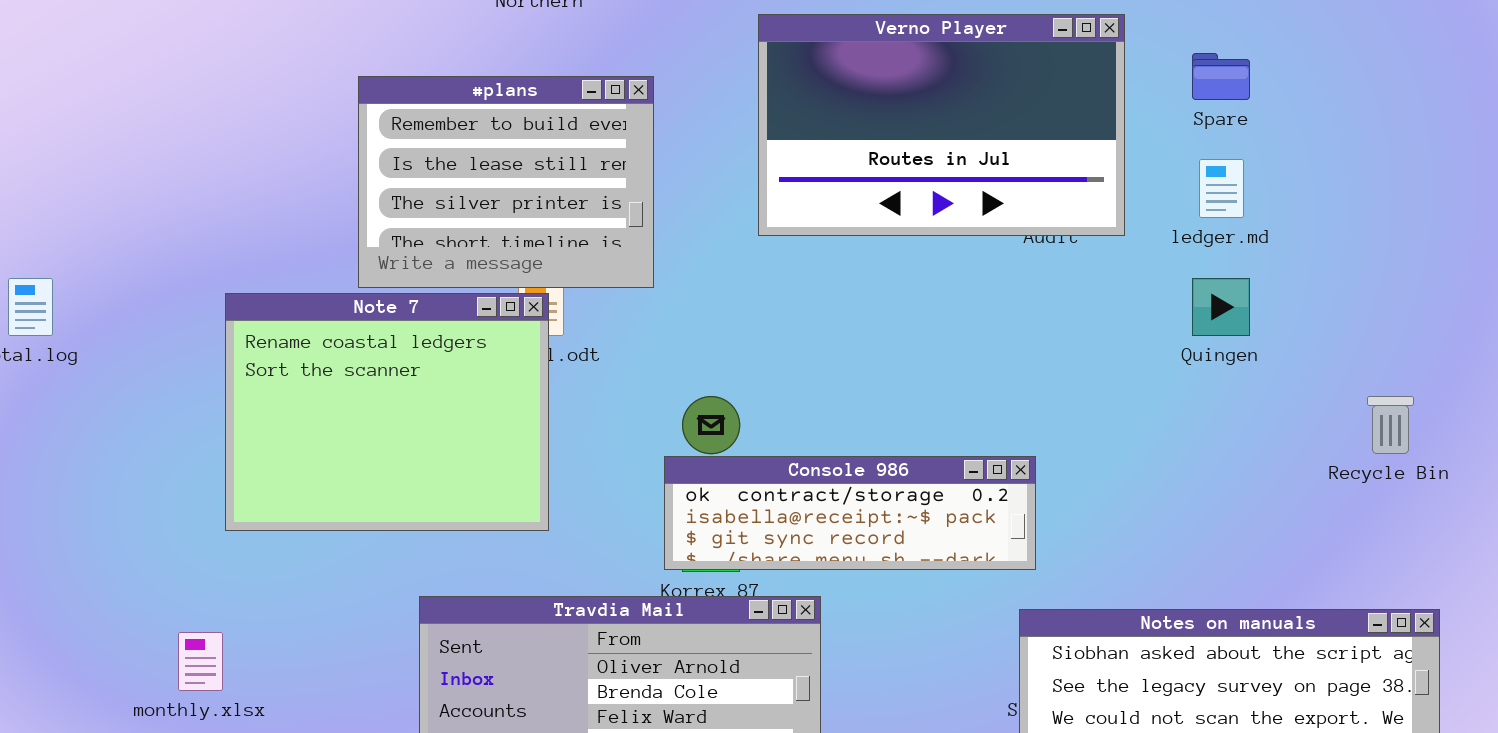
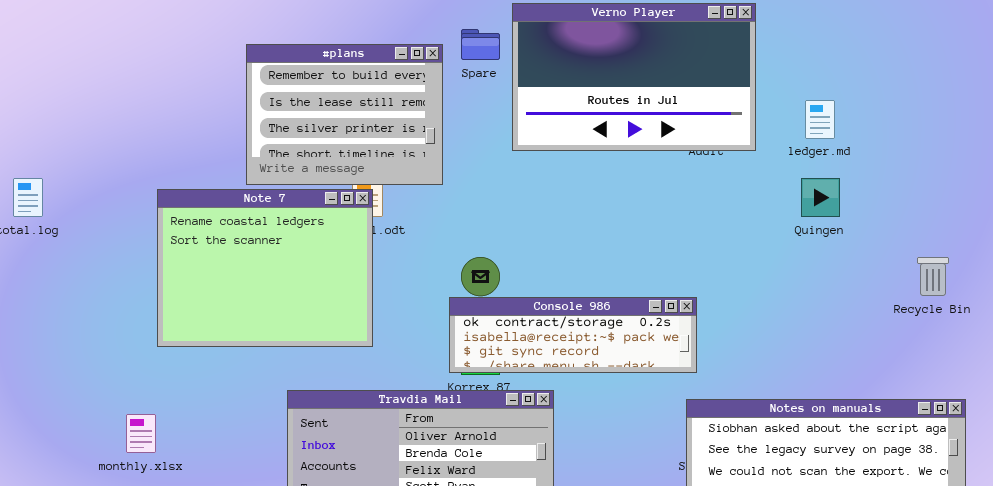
Spare: [1192,53,1250,100] -> [461,29,500,60], moved

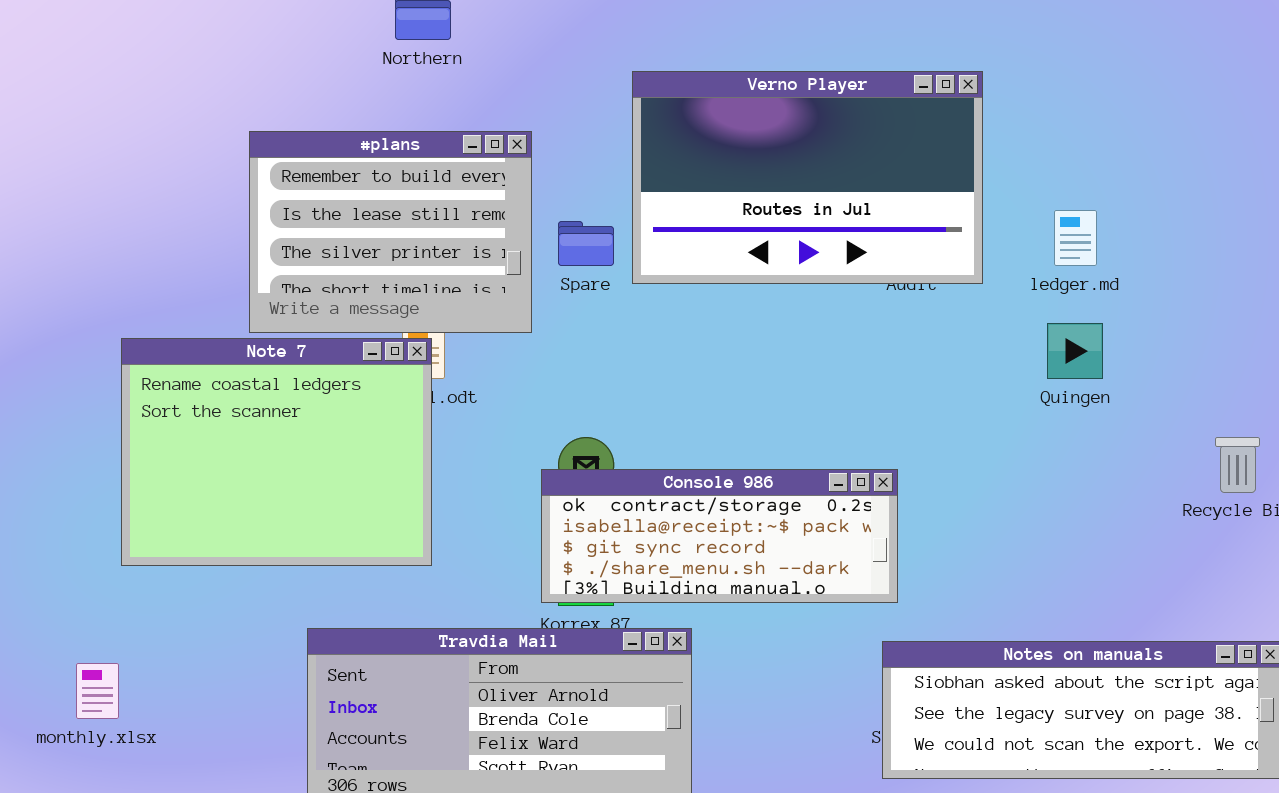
Spare: [461,29,500,60] -> [558,221,614,266], moved
Console 986: [449,297,697,373] -> [541,469,898,603], resized

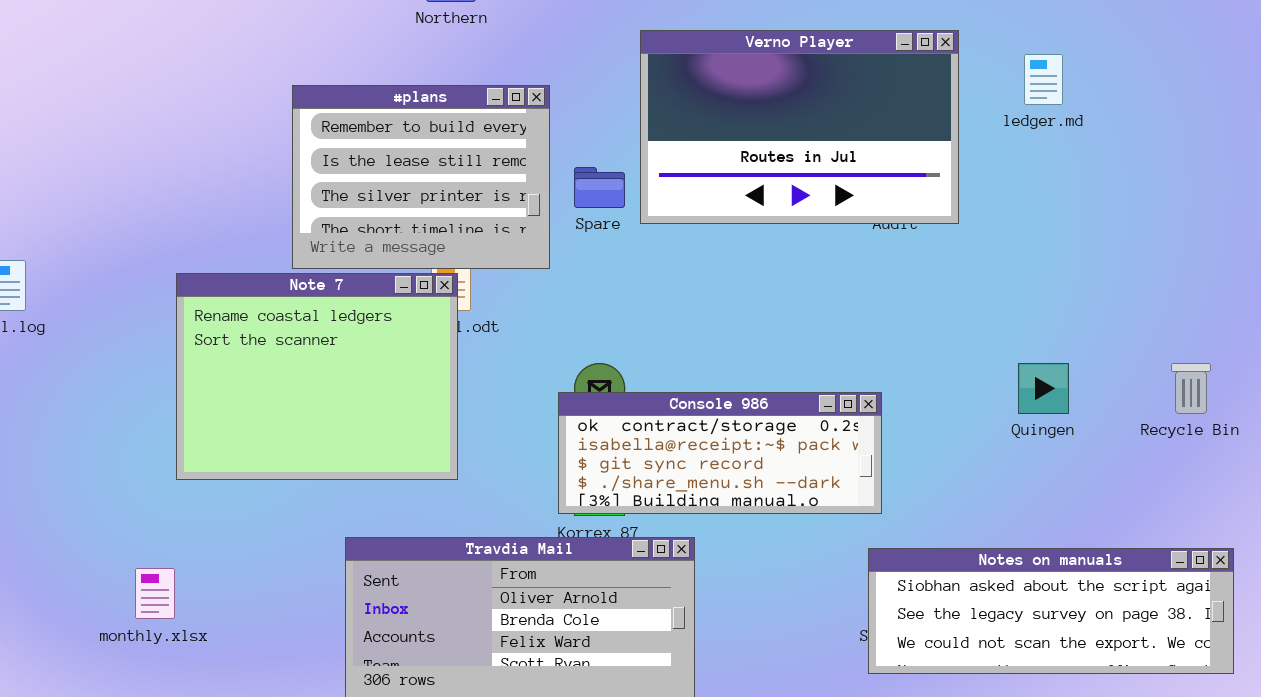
ledger.md: [1054,210,1097,266] -> [1024,54,1063,105], moved
Quingen: [1047,323,1103,379] -> [1018,363,1069,414], moved

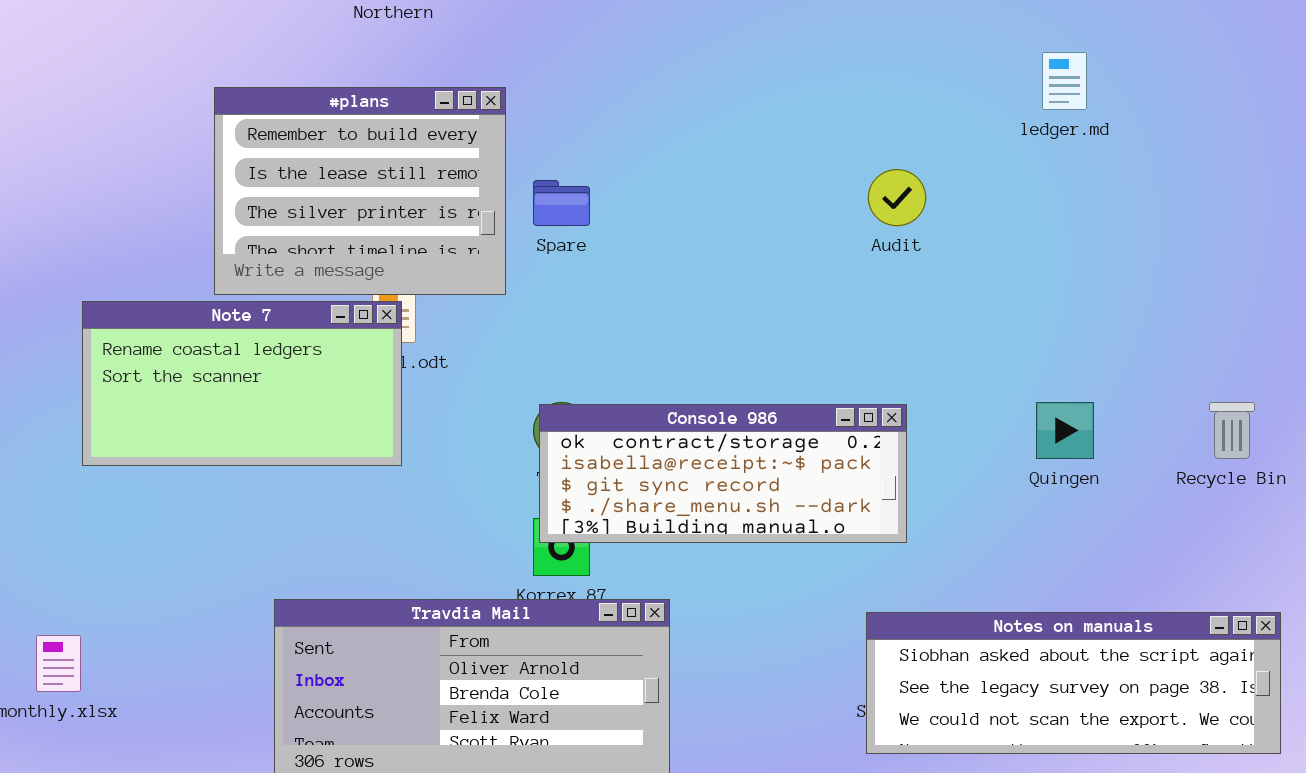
Verno Player: [640,30,959,224] -> none, closed
Note 7: [176,273,458,480] -> [82,301,402,466], resized
Console 986: [558,392,882,514] -> [539,404,907,543], moved

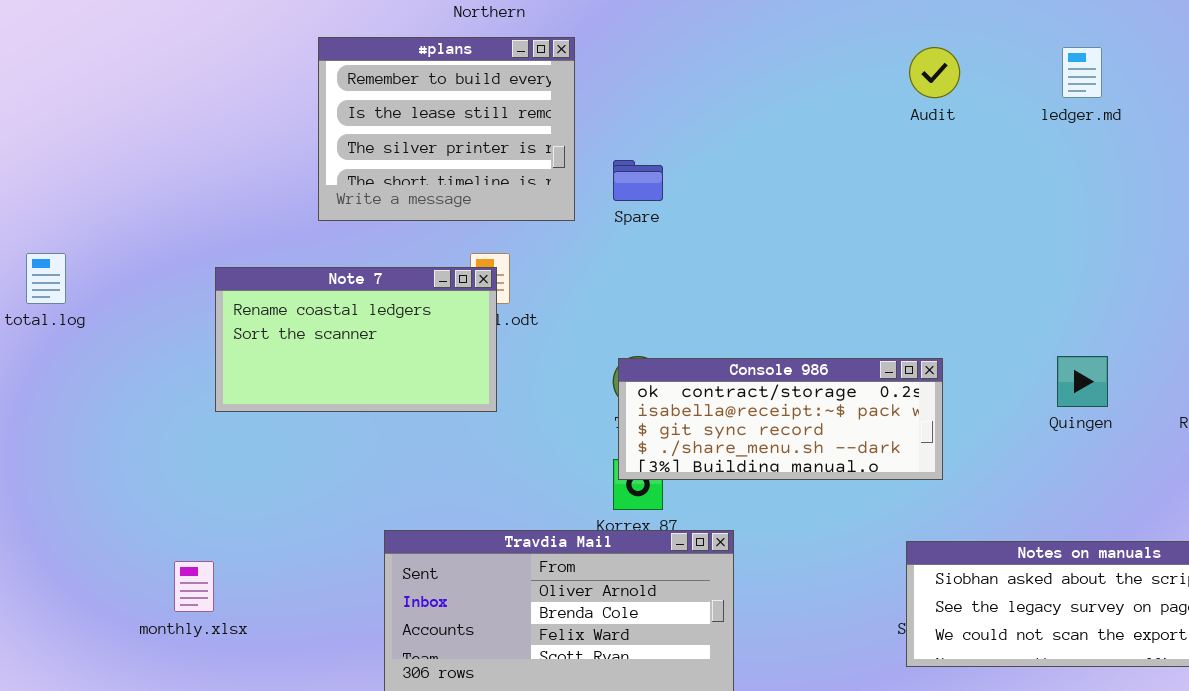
#plans: [214,87,506,295] -> [318,37,575,221], moved
Audit: [868,169,926,226] -> [909,47,960,98], moved

